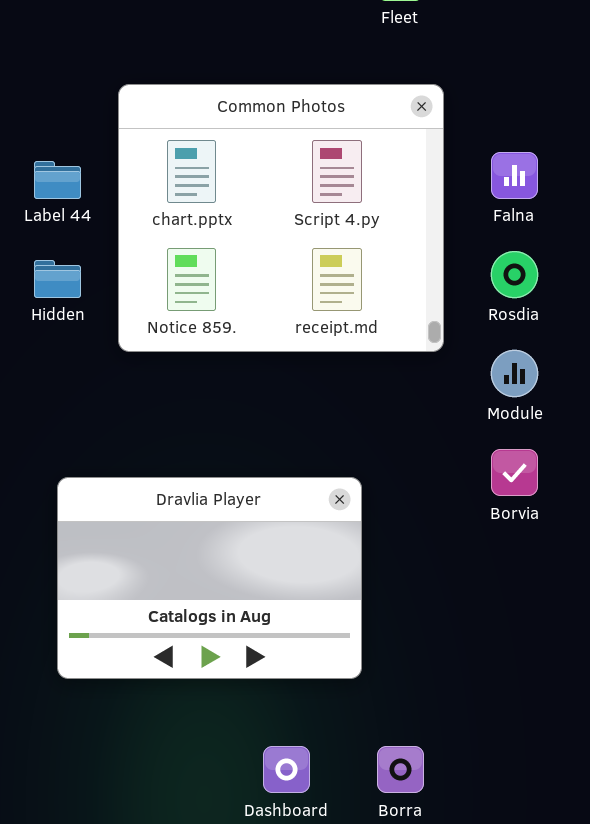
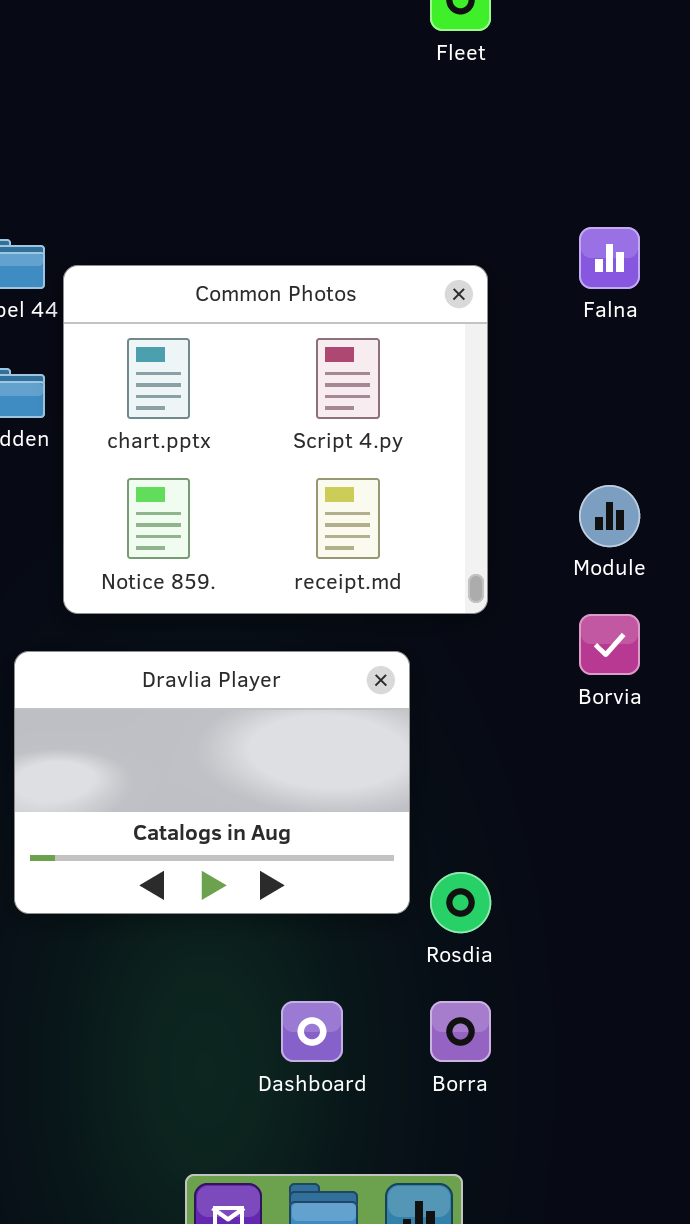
Common Photos: [118,84,444,352] -> [63,265,488,614], moved
Rosdia: [491,251,538,298] -> [430,872,491,933], moved

